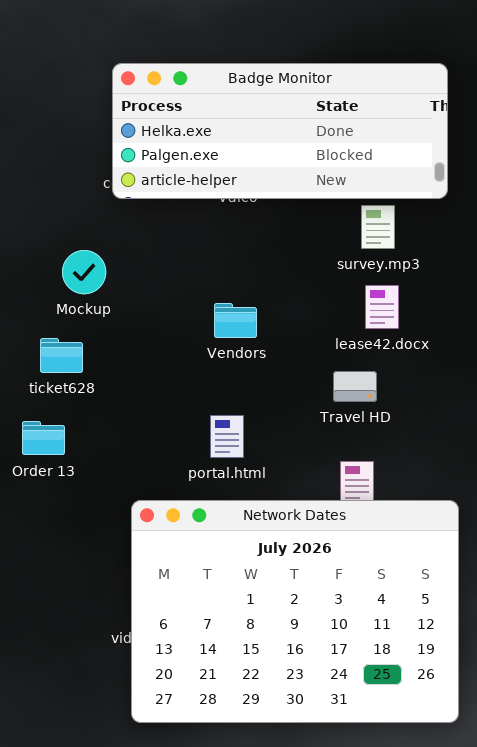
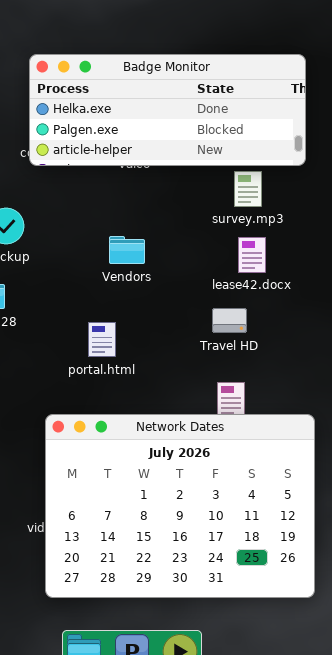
Vendors: [214,303,257,338] -> [109,236,145,264], moved
portal.html: [210,415,244,458] -> [88,322,116,357], moved

